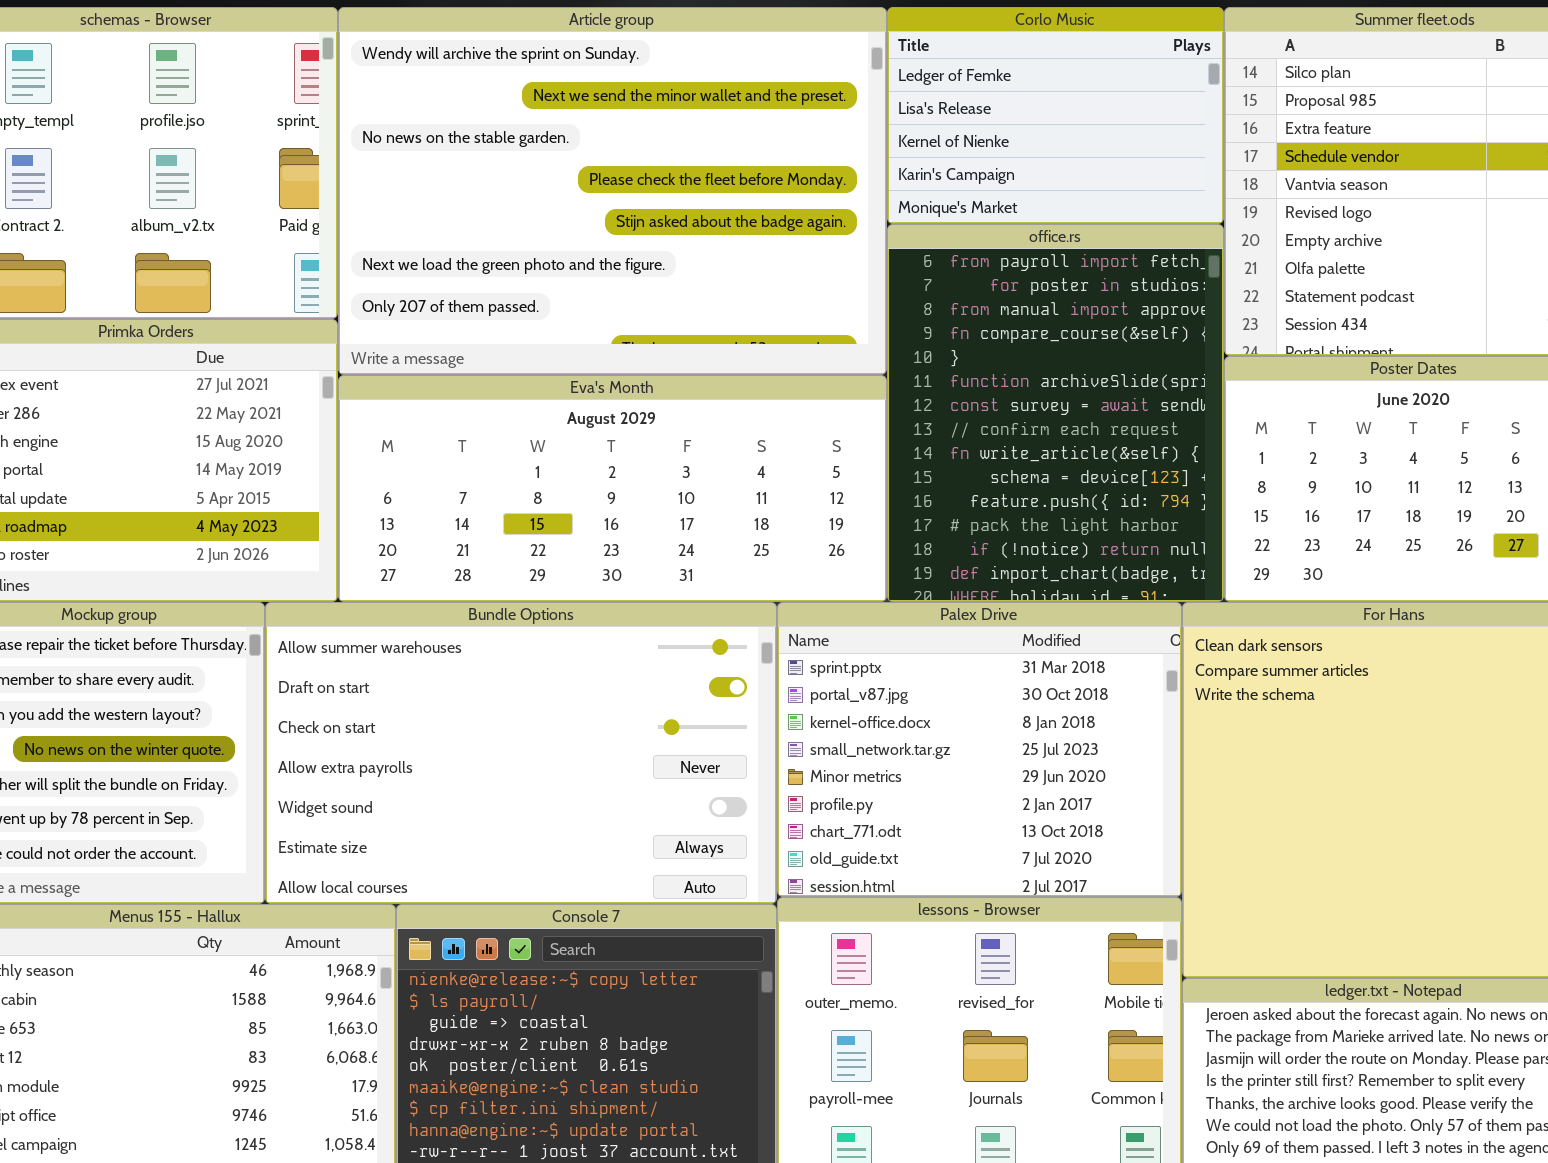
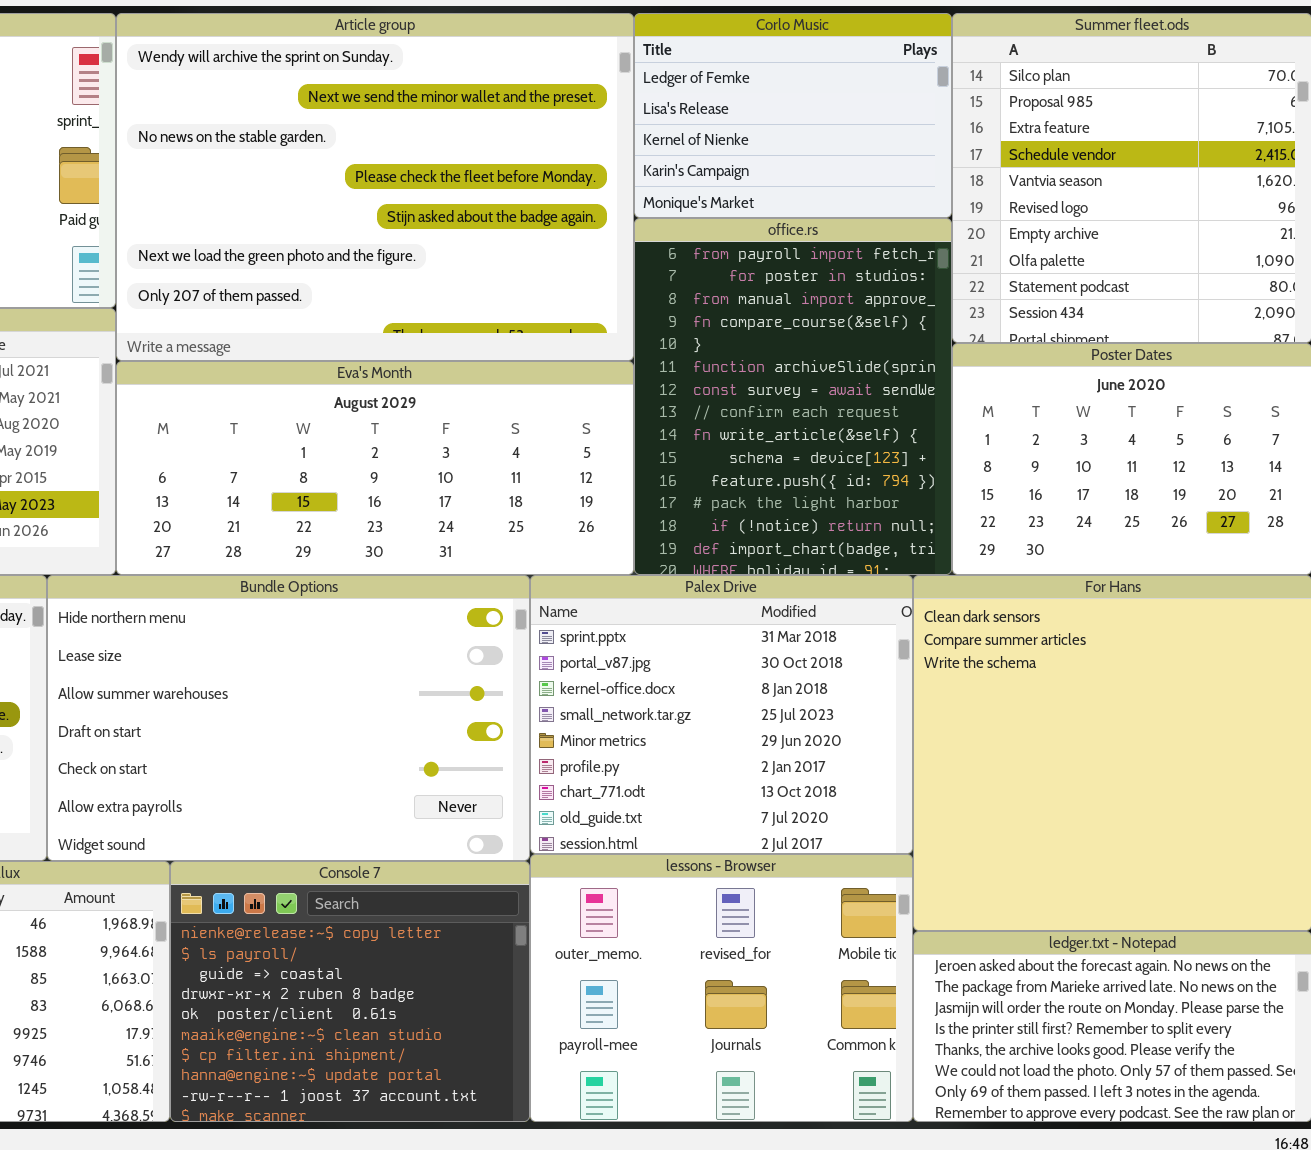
Bundle Options: [265,602,777,904] -> [47,575,530,861], scrolled up 2 rows

